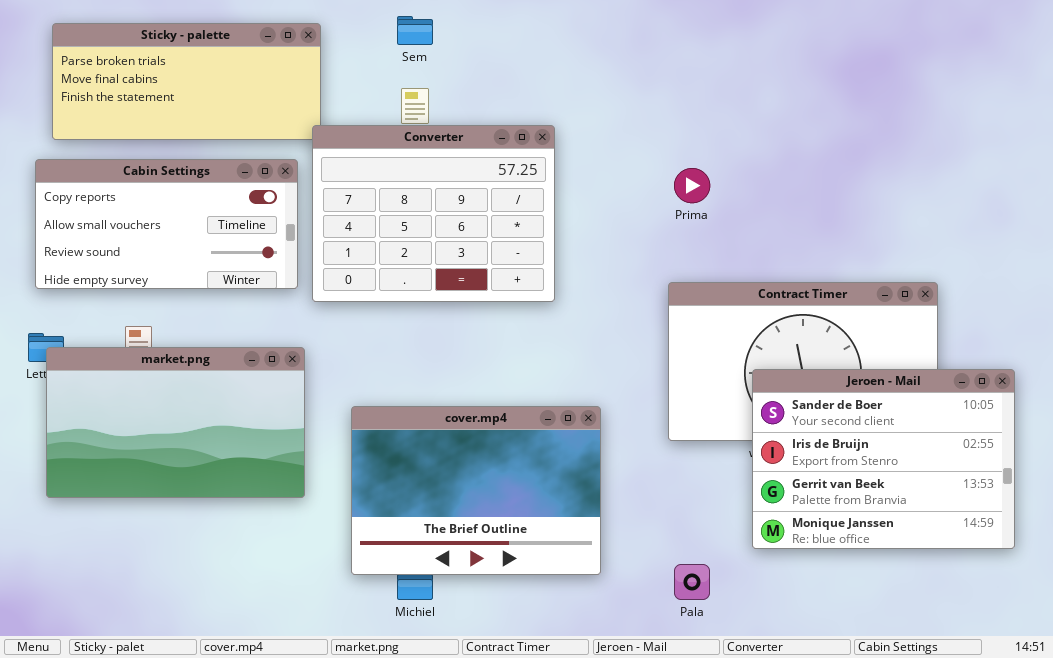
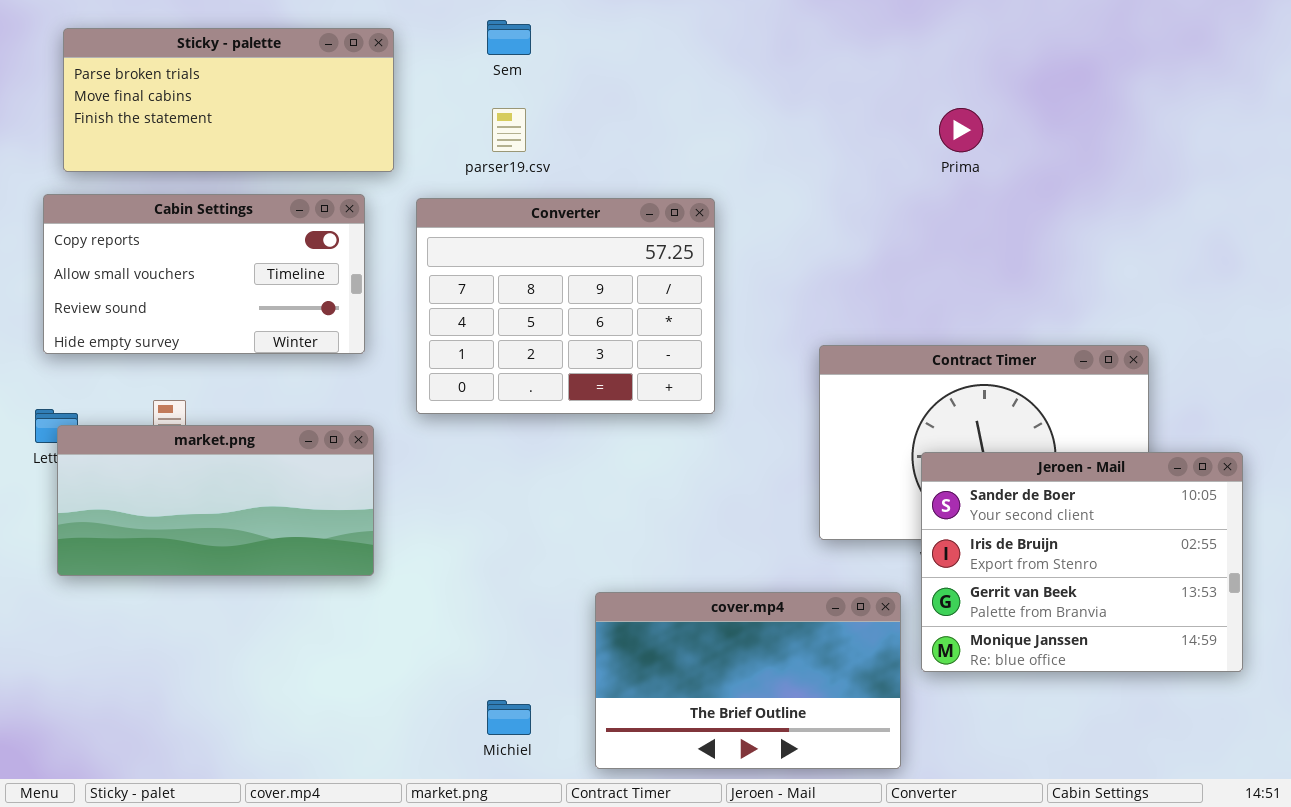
Converter: [312,125,555,302] -> [416,198,715,414], moved
Prima: [674,168,710,203] -> [939,108,983,152], moved
market.png: [46,347,305,498] -> [57,425,374,576], resized
cover.mp4: [351,406,601,575] -> [595,592,901,769], moved, resized

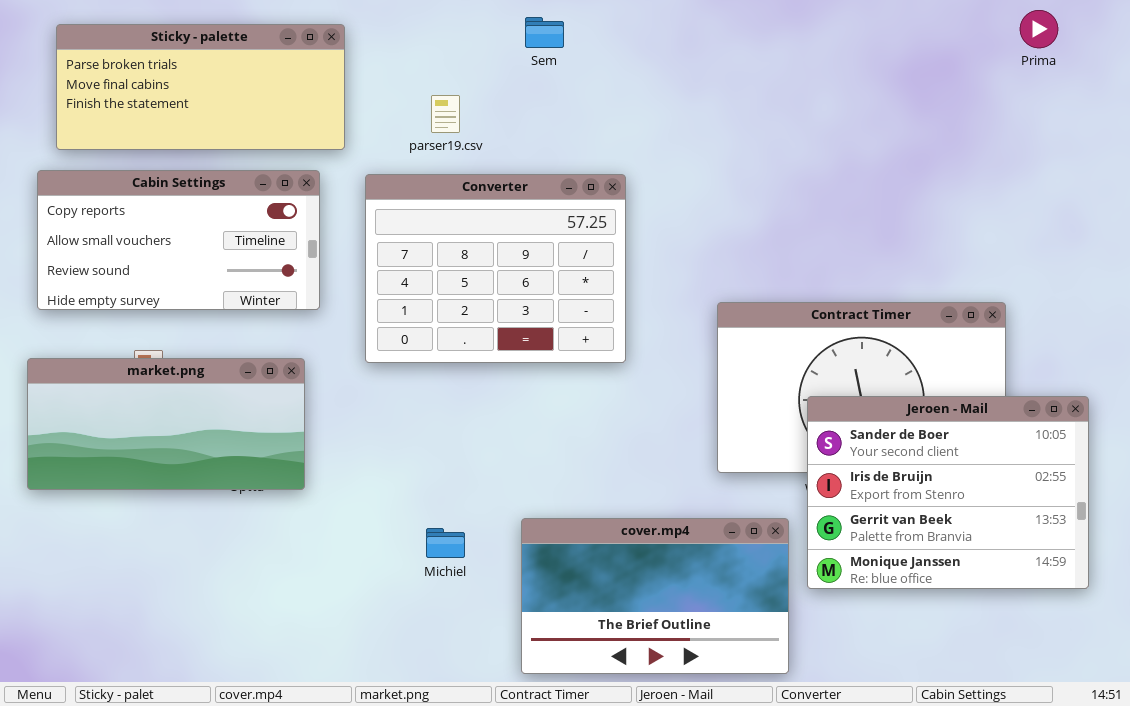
Sem: [487,20,531,55] -> [525,17,564,48], moved
Prima: [939,108,983,152] -> [1020,10,1058,48], moved
market.png: [57,425,374,576] -> [27,358,305,490], moved
Michiel: [487,700,531,735] -> [426,528,465,558], moved

